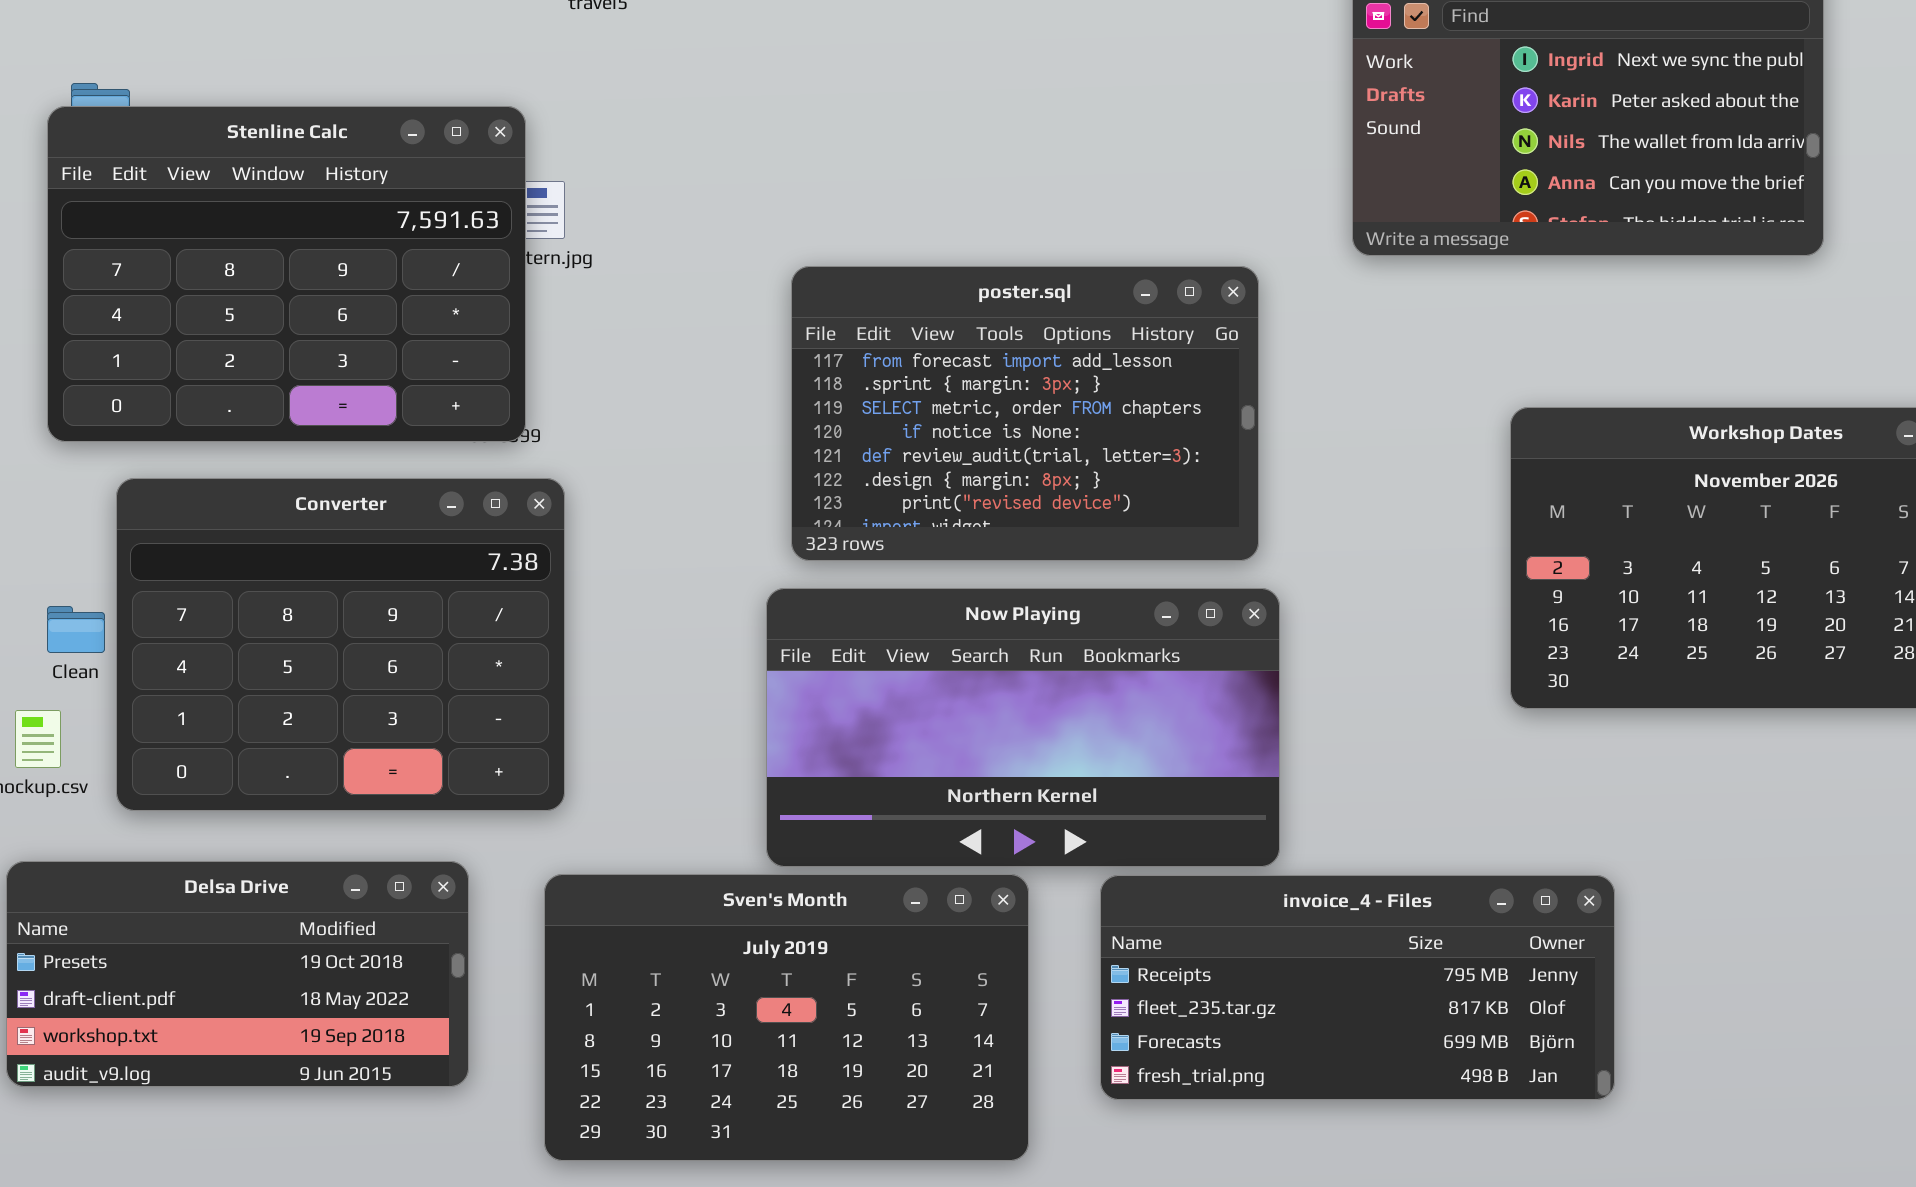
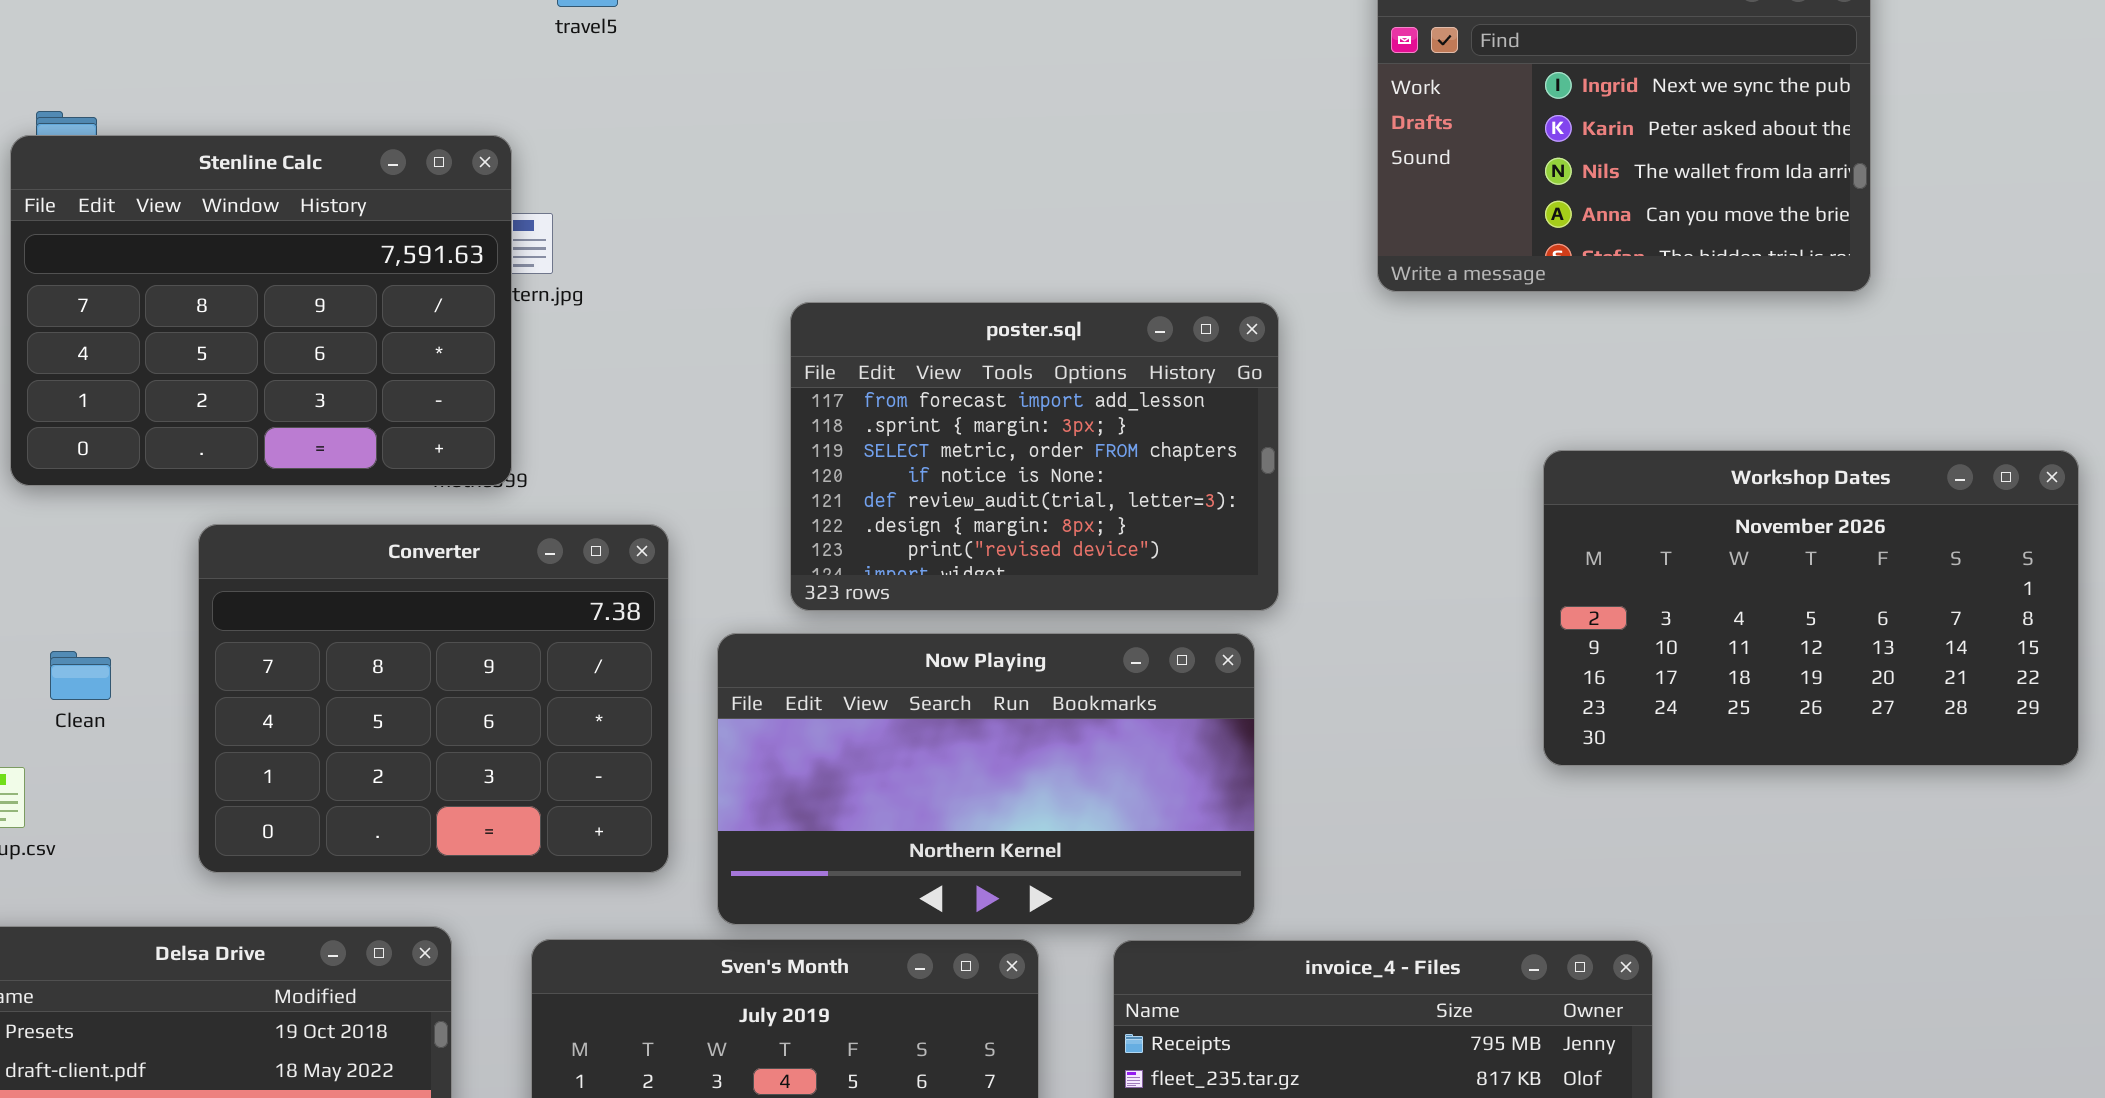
Converter: [116,478,565,811] -> [198,524,669,873], moved
Now Playing: [766,588,1280,867] -> [717,633,1255,925], moved
Clean: [47,606,105,653] -> [50,651,111,700], moved

